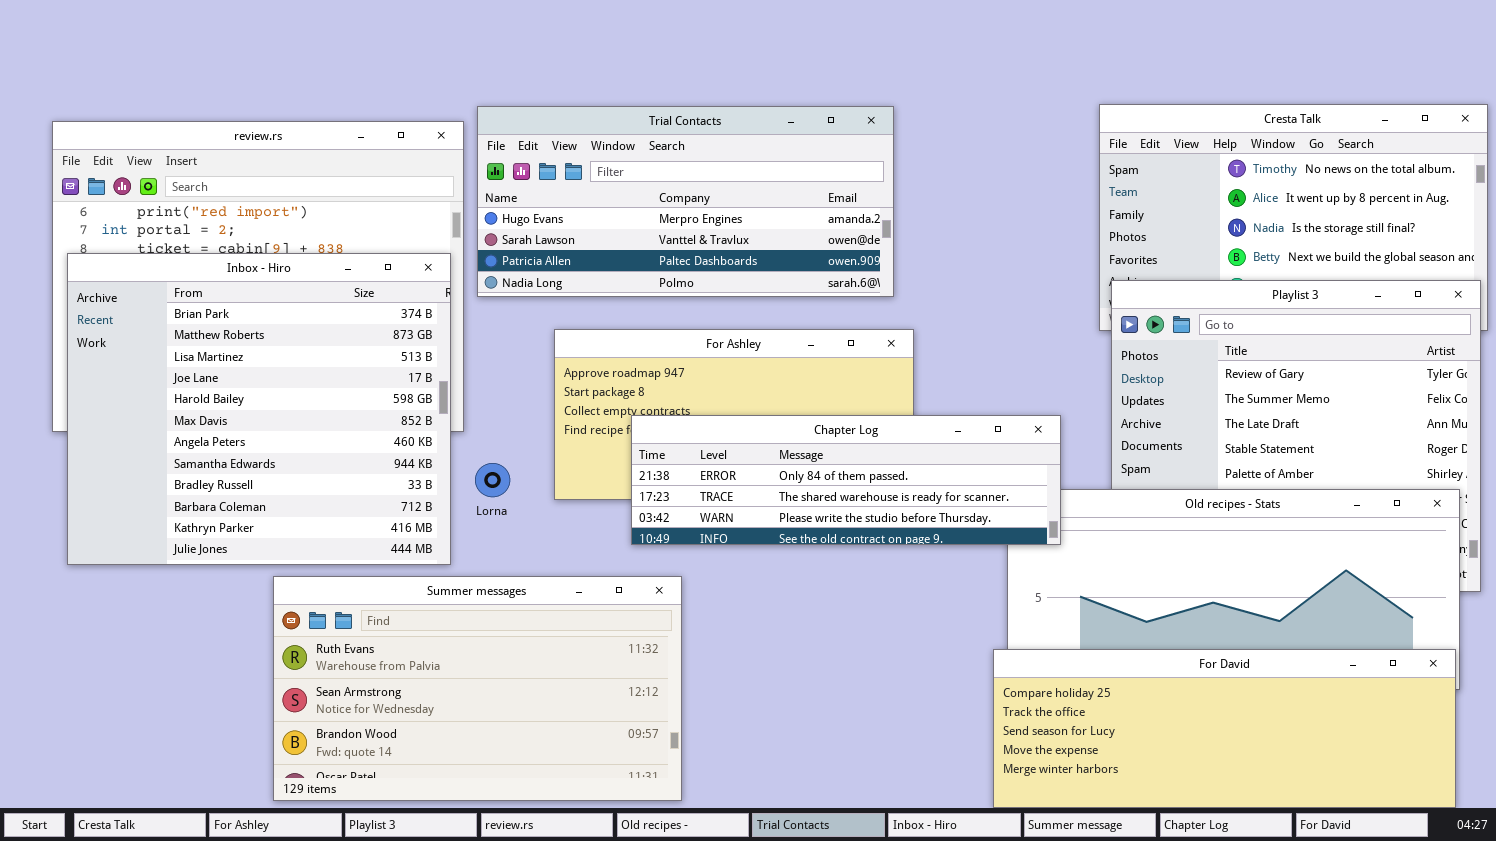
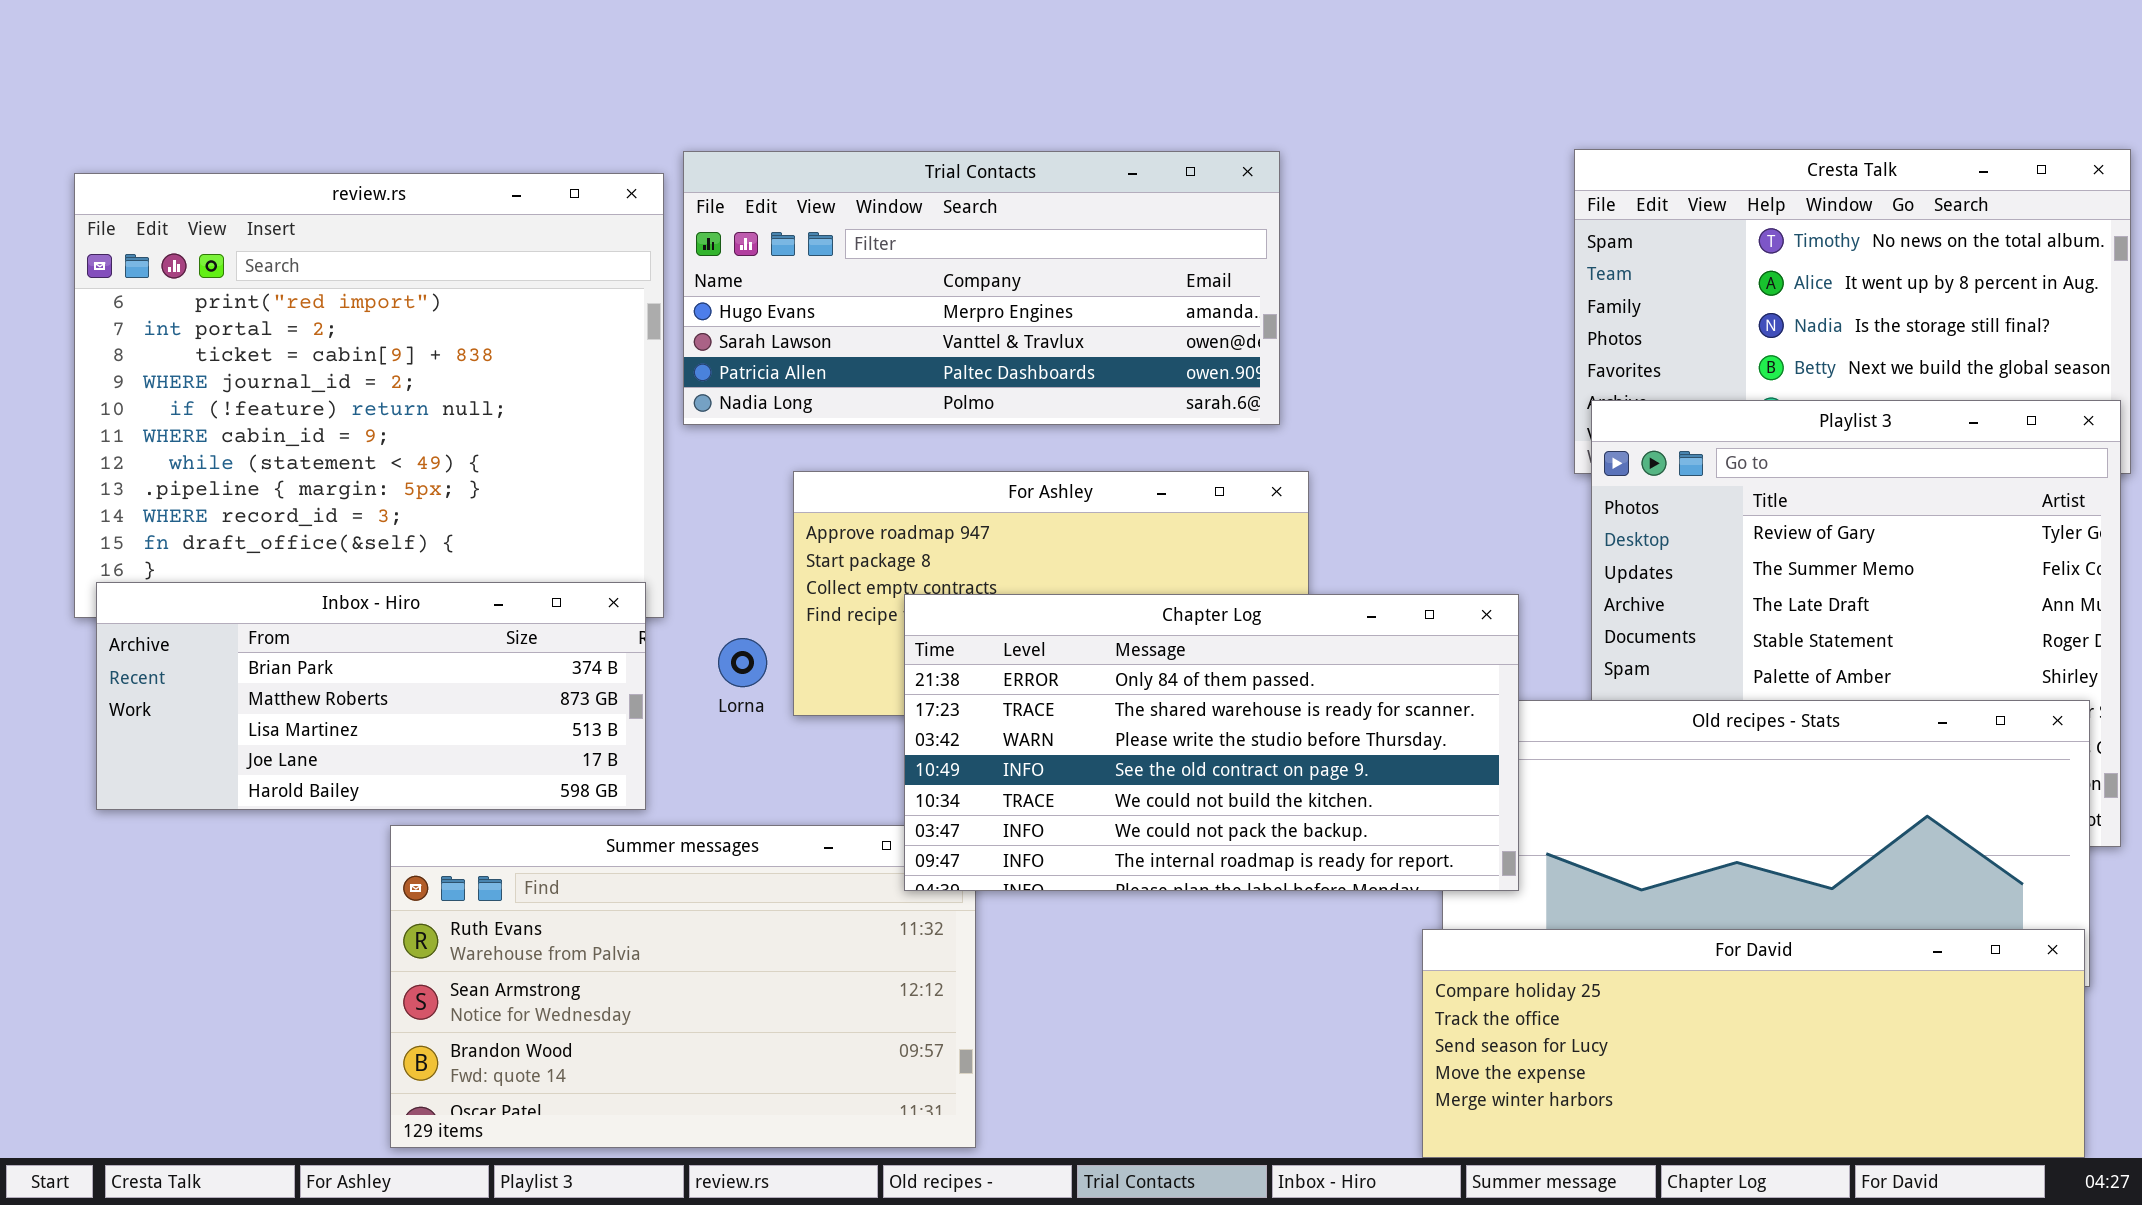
Inbox - Hiro: [67,253,451,565] -> [96,582,646,810], resized
Chapter Log: [631,415,1061,545] -> [904,594,1519,891], resized
Lorna: [475,463,510,497] -> [718,638,767,687], moved

